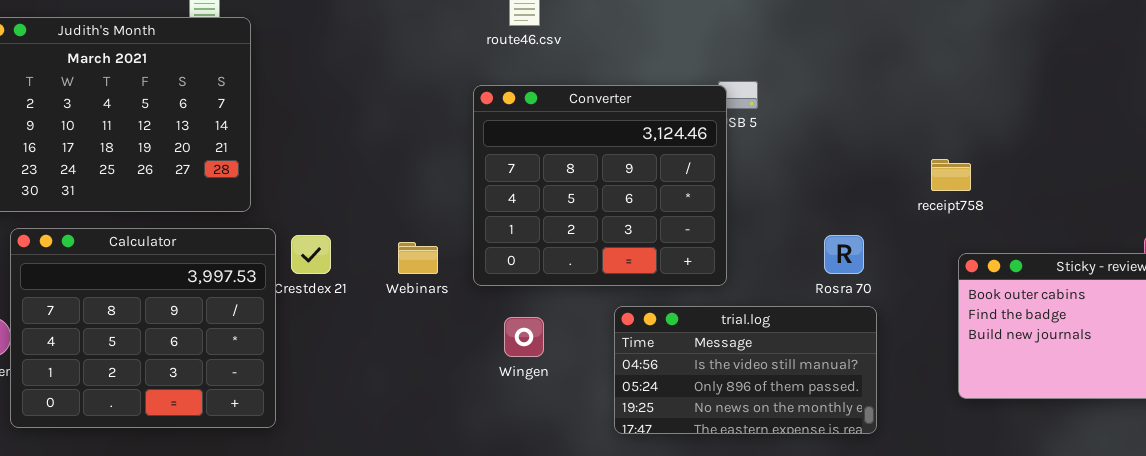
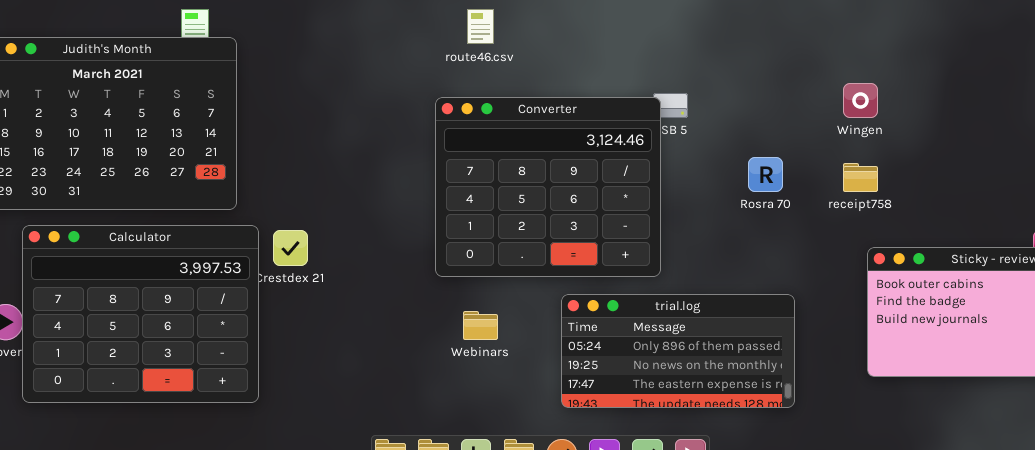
Rosra 70: [824,235,864,274] -> [748,157,783,192], moved
Webinars: [398,242,438,274] -> [463,311,498,340], moved
trial.log: [614,306,877,434] -> [561,294,795,408], scrolled down 1 row
Wingen: [504,317,544,357] -> [843,83,878,118], moved

